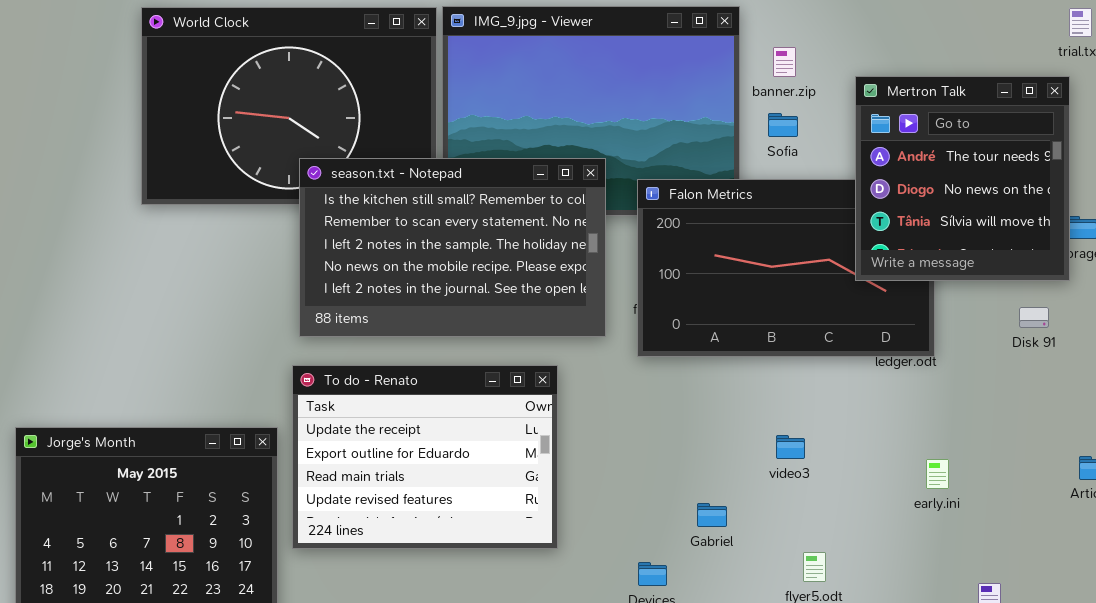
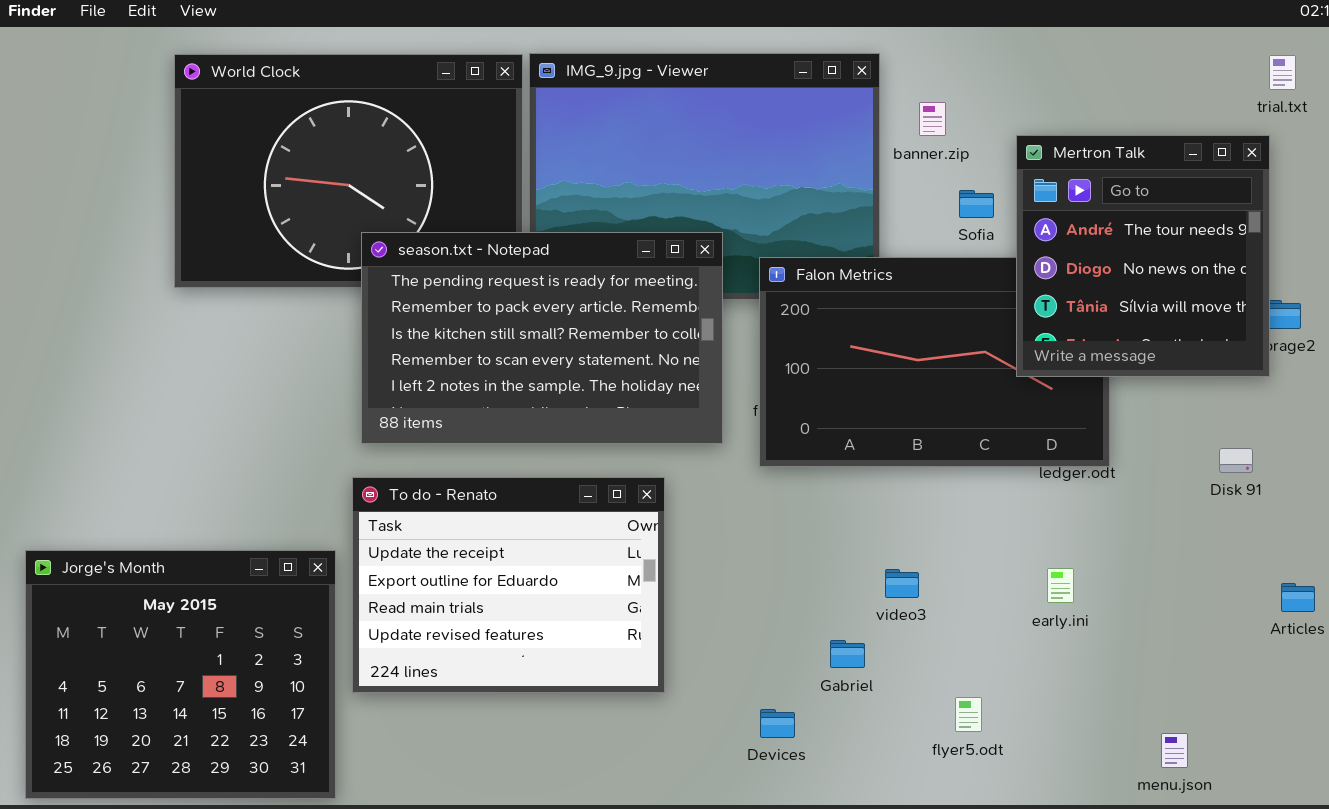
Sofia: [768,113,798,137] -> [959,190,994,218], moved
season.txt - Notepad: [299,158,606,337] -> [361,232,723,444], scrolled up 2 rows
Disk 91: [1019,307,1049,328] -> [1219,448,1253,473], moved
video3: [776,435,805,459] -> [885,569,919,598], moved
early.ini: [926,459,949,489] -> [1047,568,1074,603], moved

